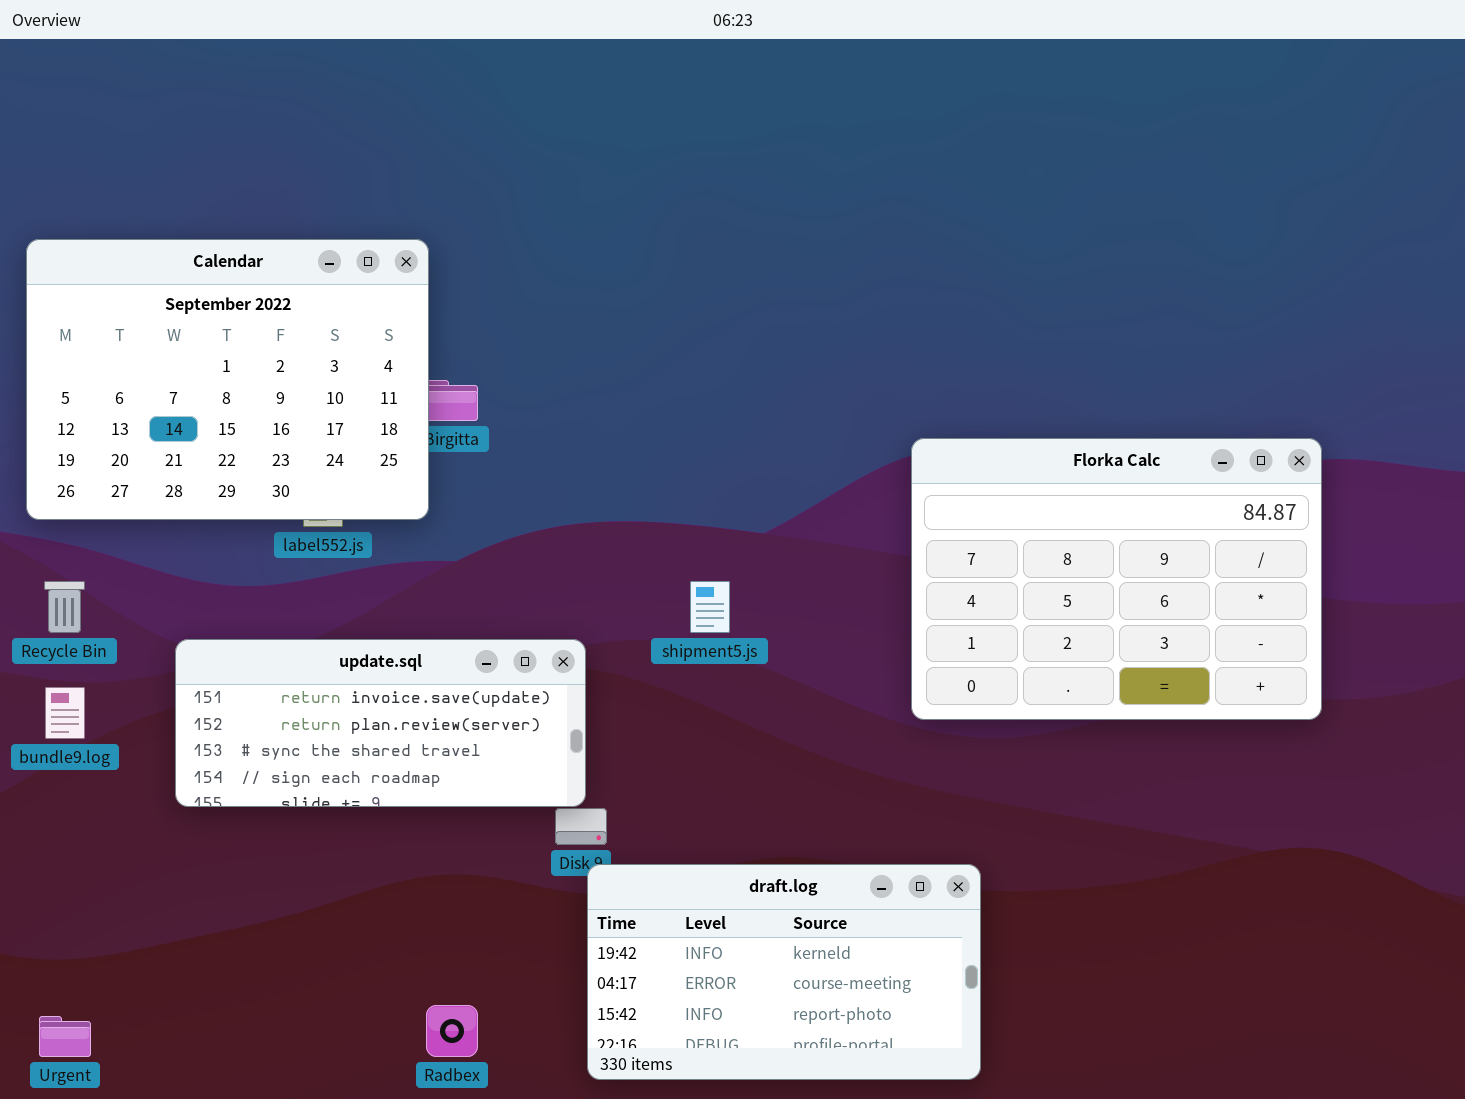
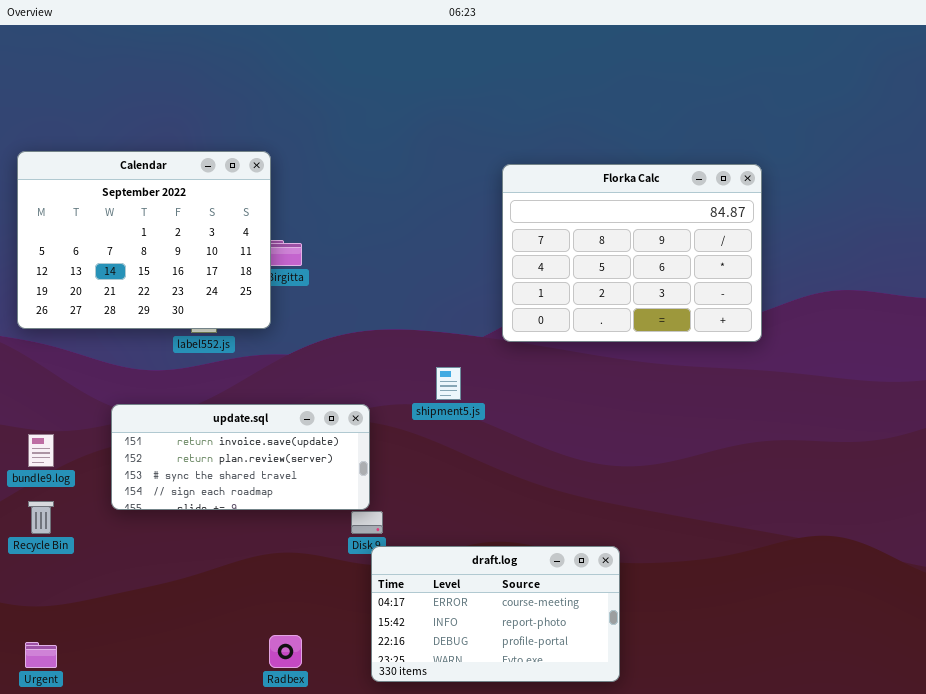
Florka Calc: [911,438,1322,720] -> [502,164,762,342], moved
Recycle Bin: [44,581,85,633] -> [28,501,54,534], moved
draft.log: [587,864,981,1080] -> [371,546,620,682], scrolled down 1 row

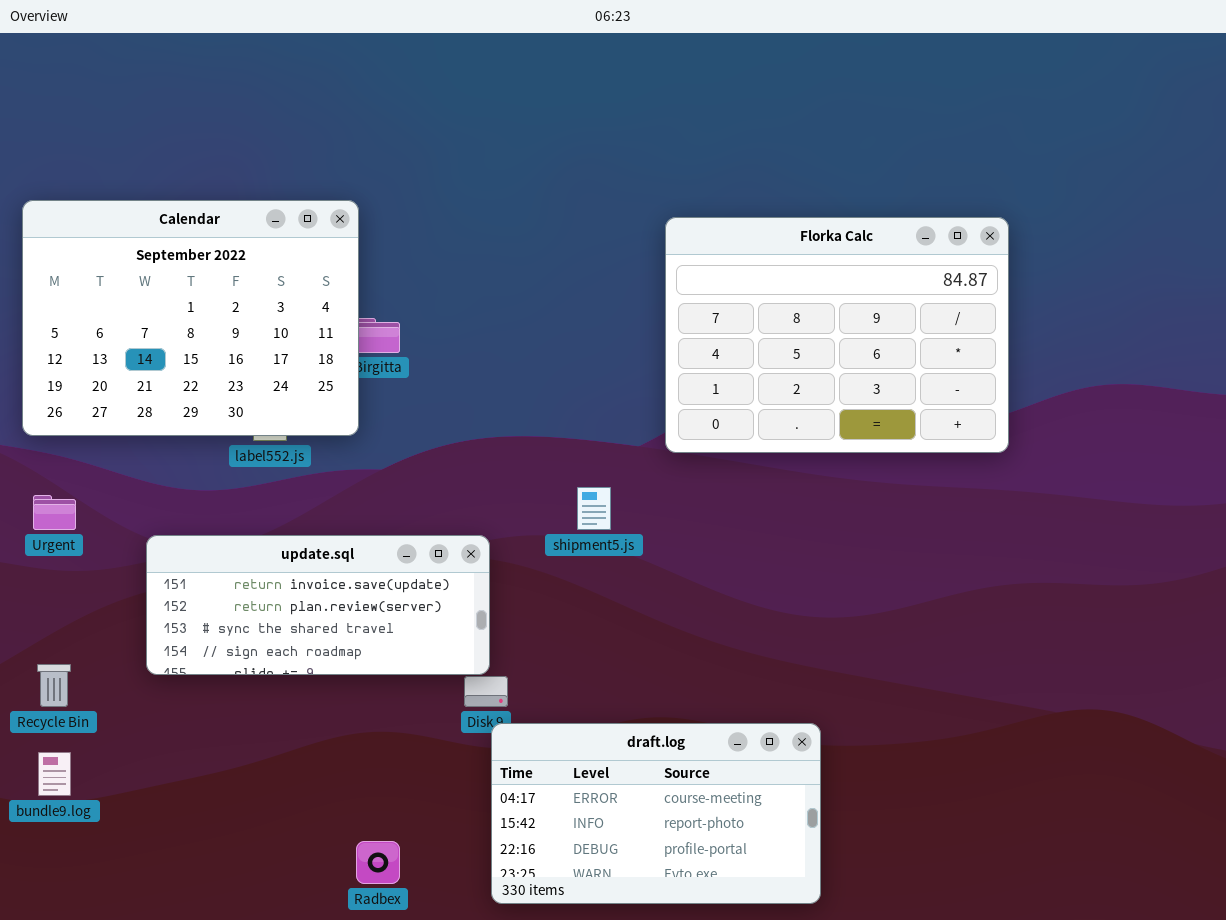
bundle9.log: [28,434,54,467] -> [38,752,71,796], moved
Urgent: [25,642,57,668] -> [33,495,76,530], moved

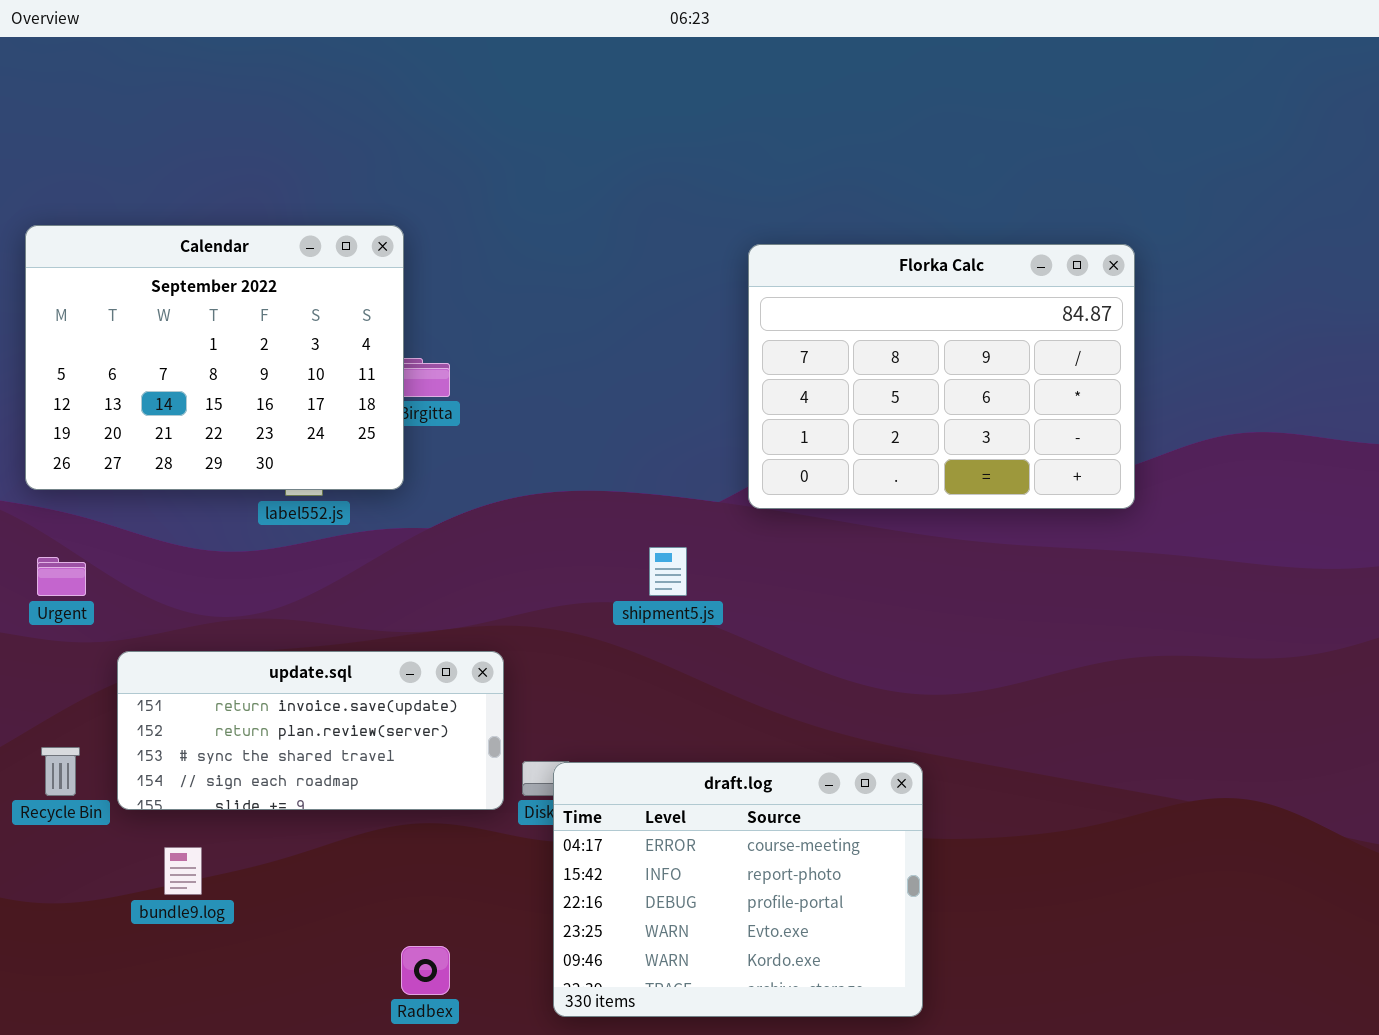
update.sql: [146,535,490,675] -> [117,651,504,810], moved
draft.log: [491,723,821,904] -> [553,762,923,1017], resized
bundle9.log: [38,752,71,796] -> [164,847,202,895], moved

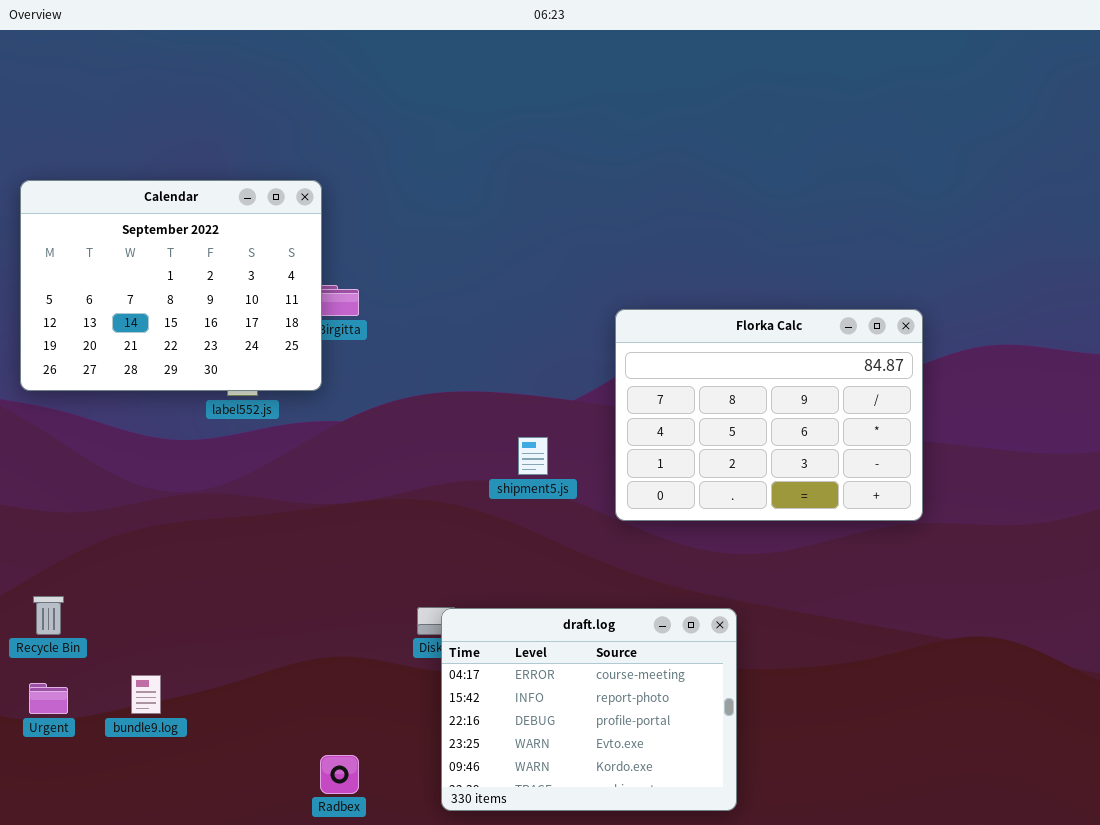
Florka Calc: [748,244,1135,509] -> [615,309,923,521], moved
Urgent: [37,557,86,596] -> [29,683,68,714], moved
update.sql: [117,651,504,810] -> none, closed

